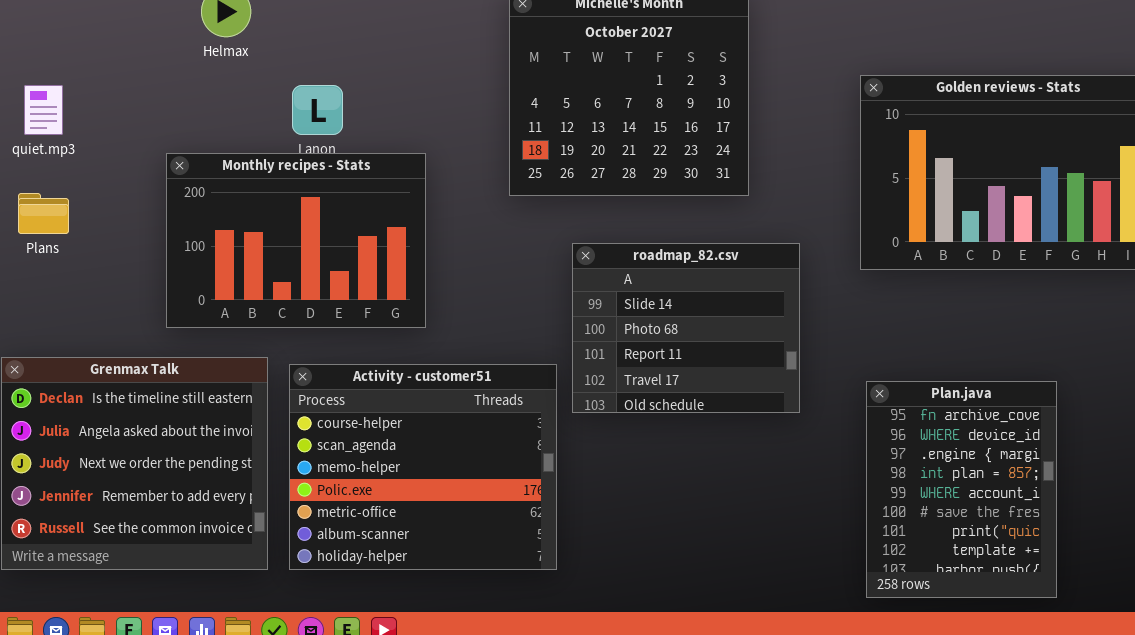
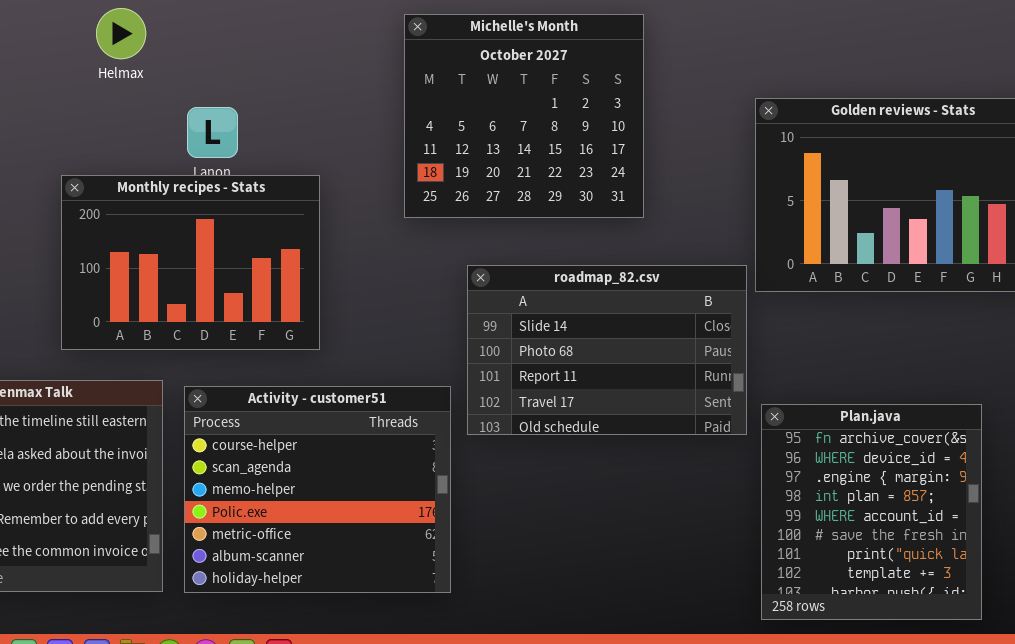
roadmap_82.csv: [572,243,800,413] -> [467,265,747,435], resized
Plan.java: [866,381,1057,598] -> [761,404,982,620], resized

